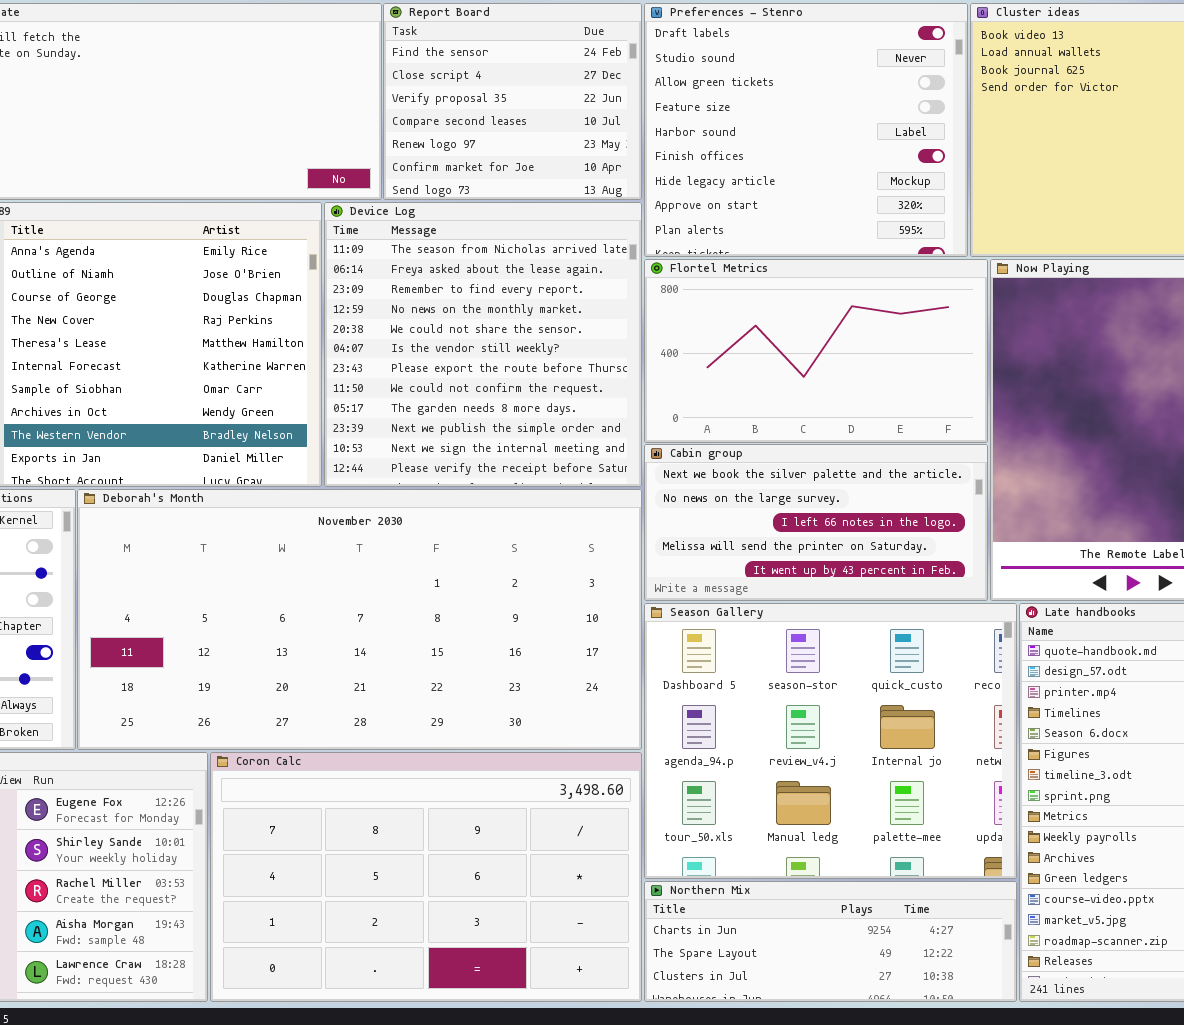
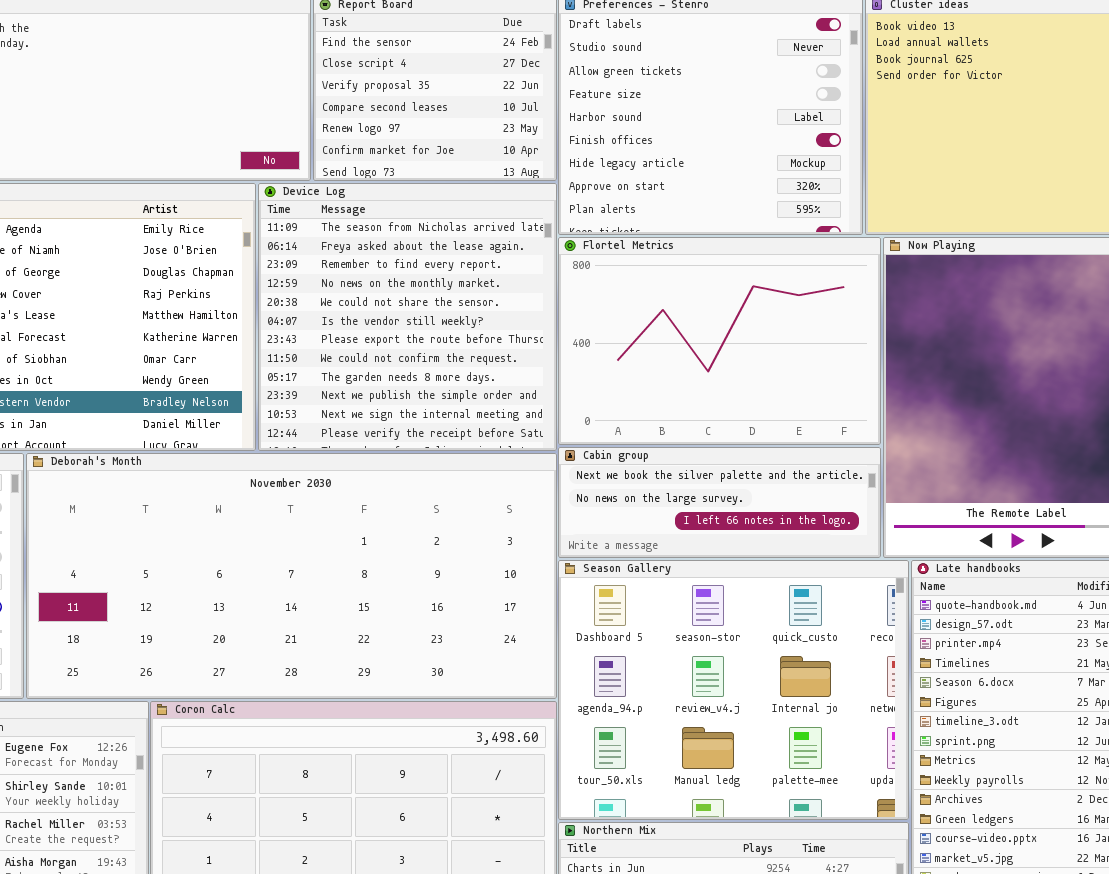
Flortel Metrics: [644,259,988,443] -> [558,237,881,445], resized
Cabin group: [644,444,988,601] -> [558,447,881,558], resized

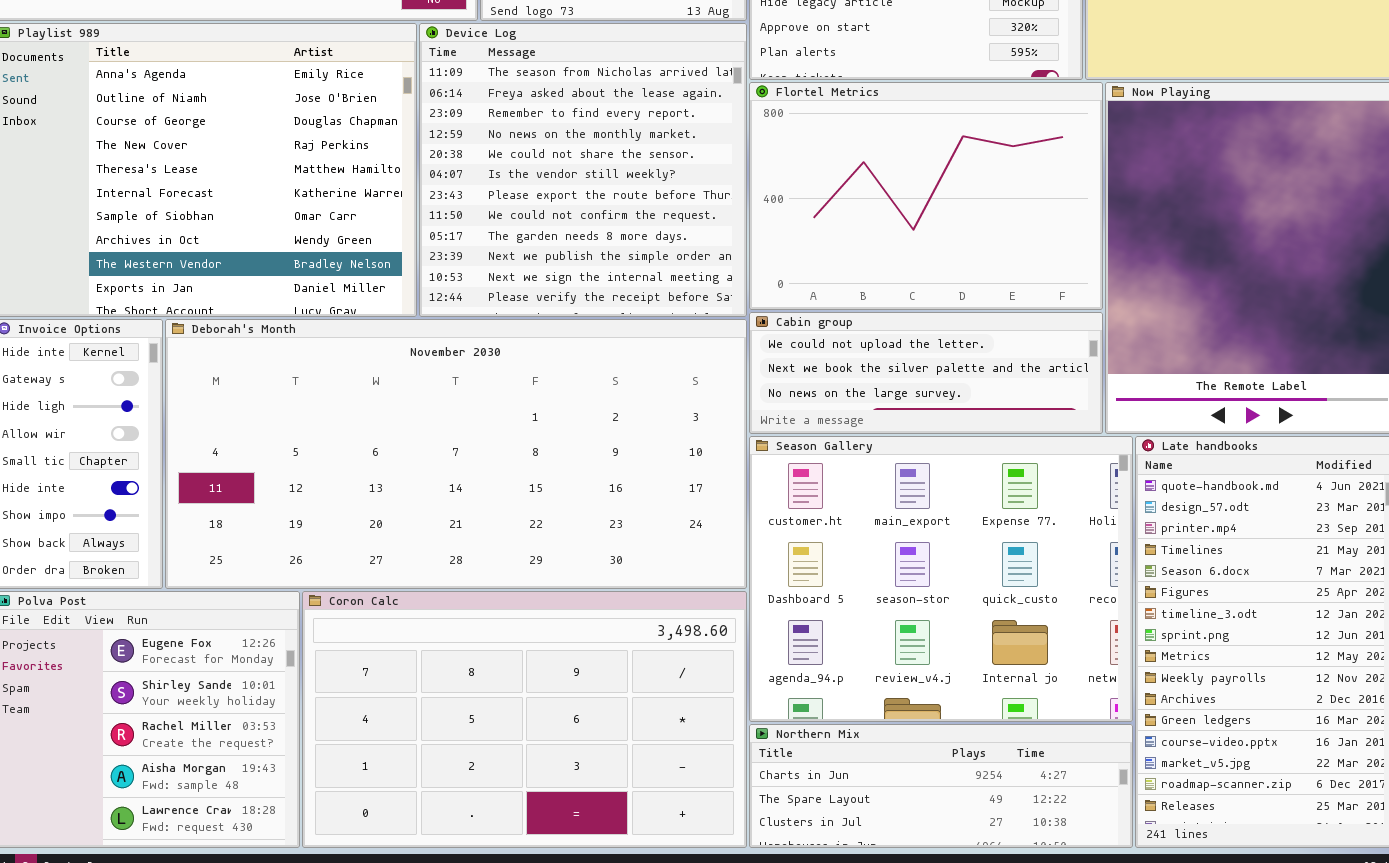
Cabin group: [558,447,881,558] -> [749,312,1103,434], scrolled up 1 row
Season Gallery: [558,560,909,820] -> [749,436,1133,722], scrolled up 1 row

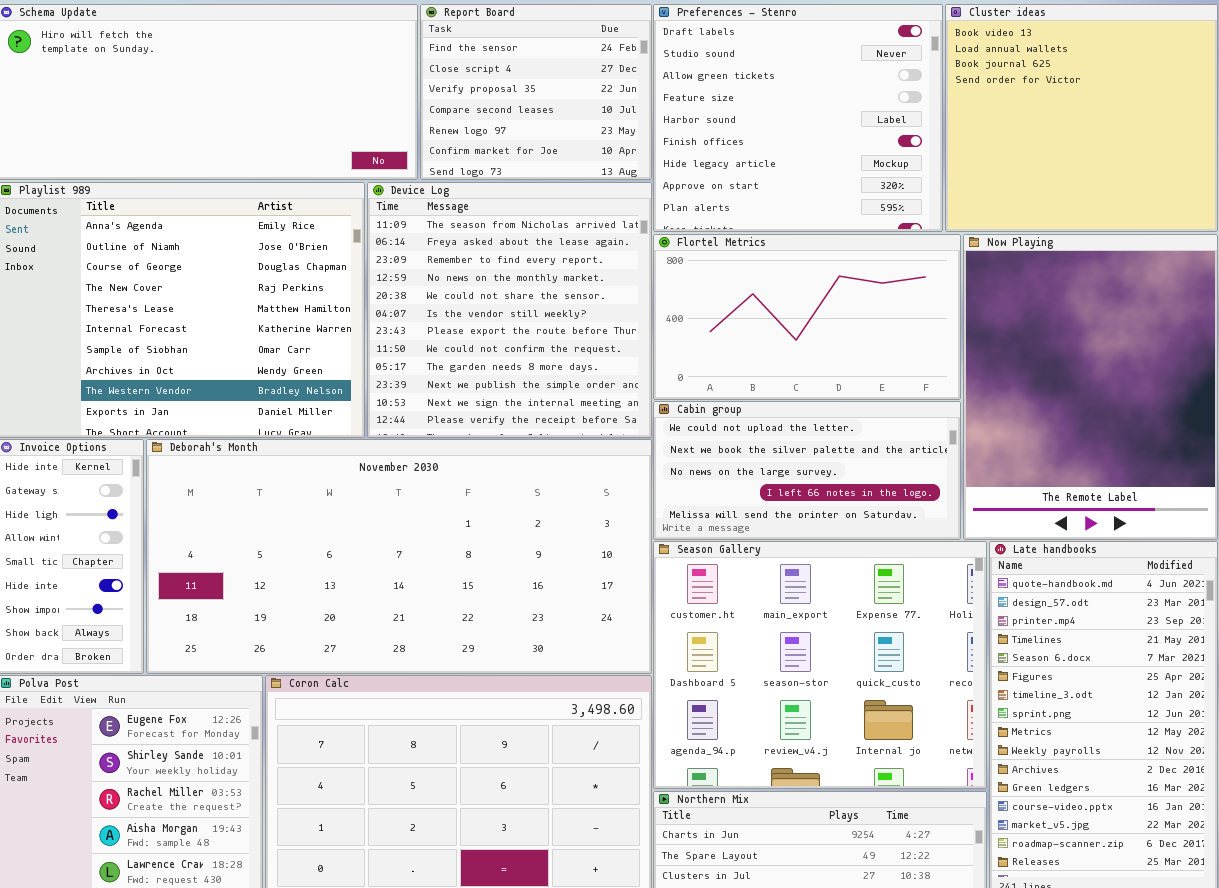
Flortel Metrics: [749,82,1103,310] -> [653,234,961,400], resized
Cabin group: [749,312,1103,434] -> [653,401,961,540], resized

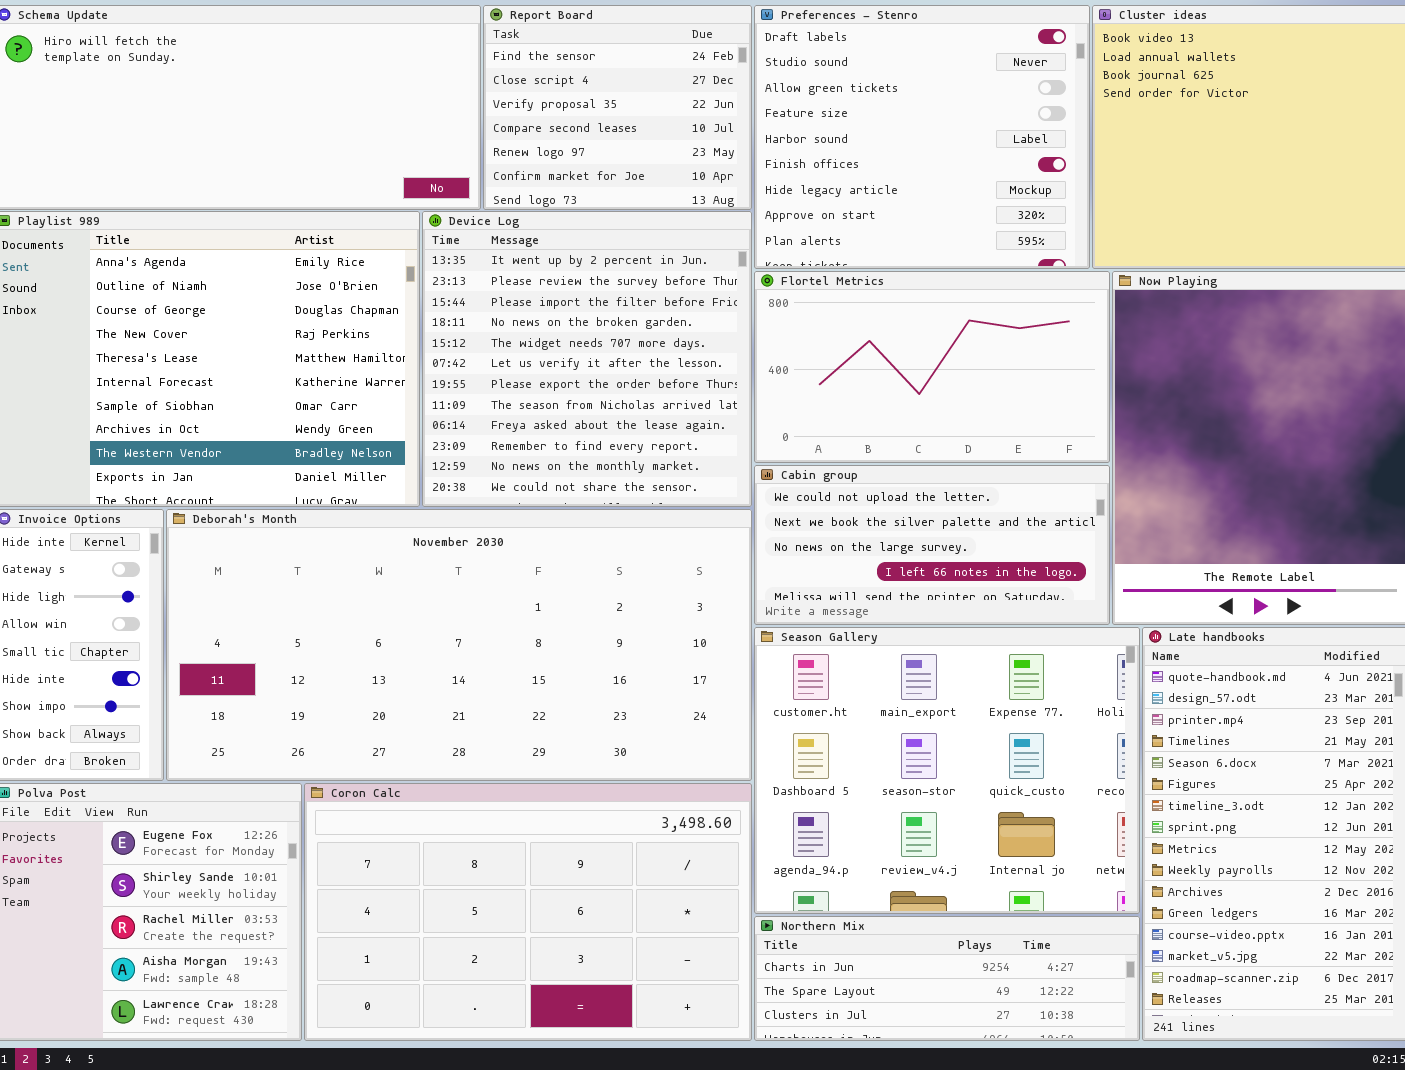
Device Log: [367,182,652,438] -> [422,211,752,507], scrolled up 7 rows

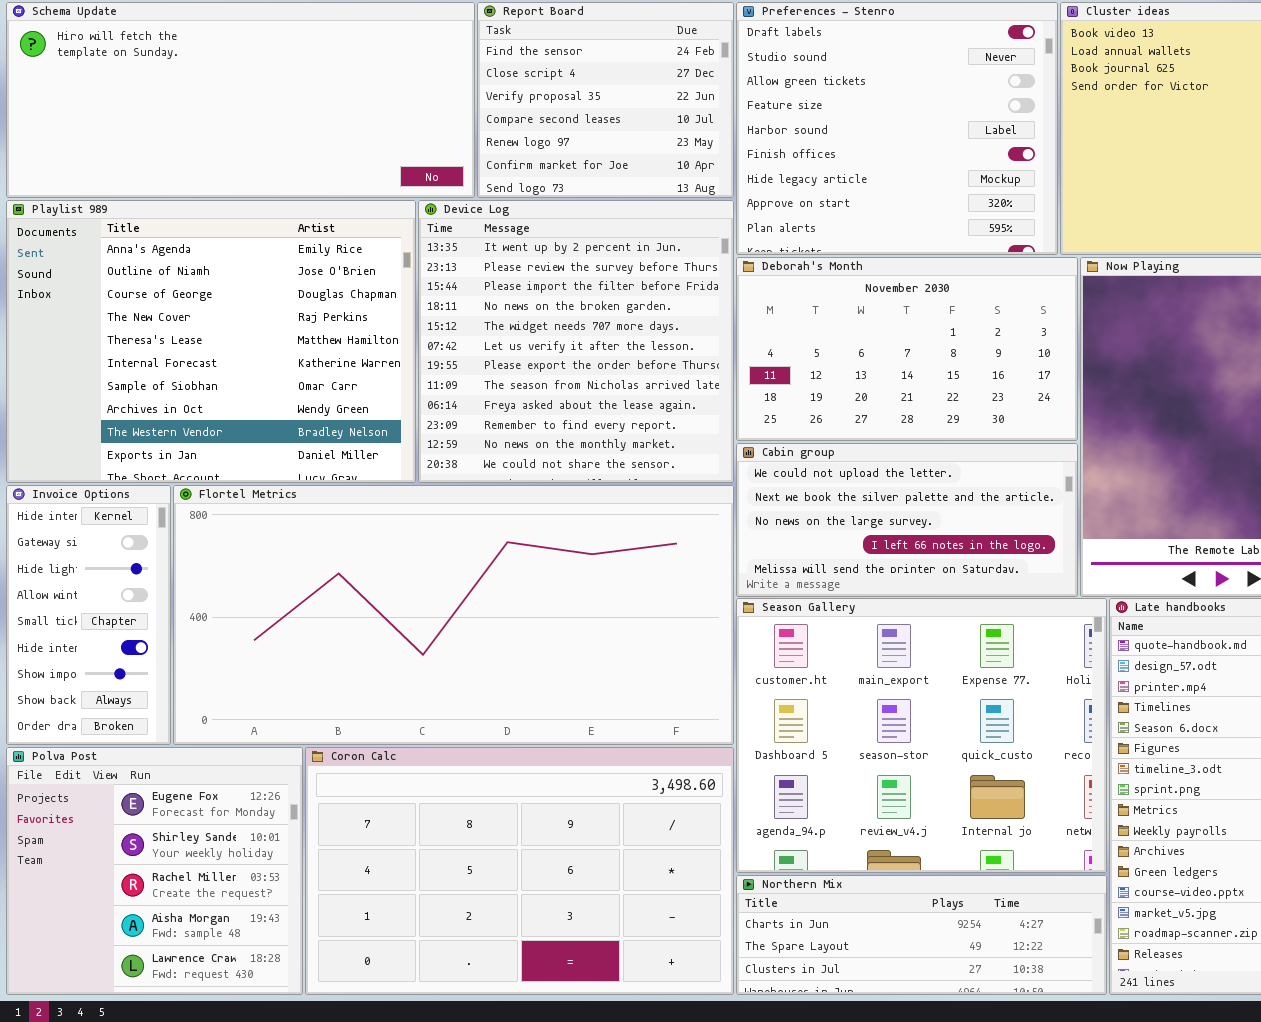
Flortel Metrics: [754,271,1110,463] -> [173,485,734,745], moved, resized
Deborah's Month: [166,509,752,781] -> [736,257,1078,441], moved, resized

